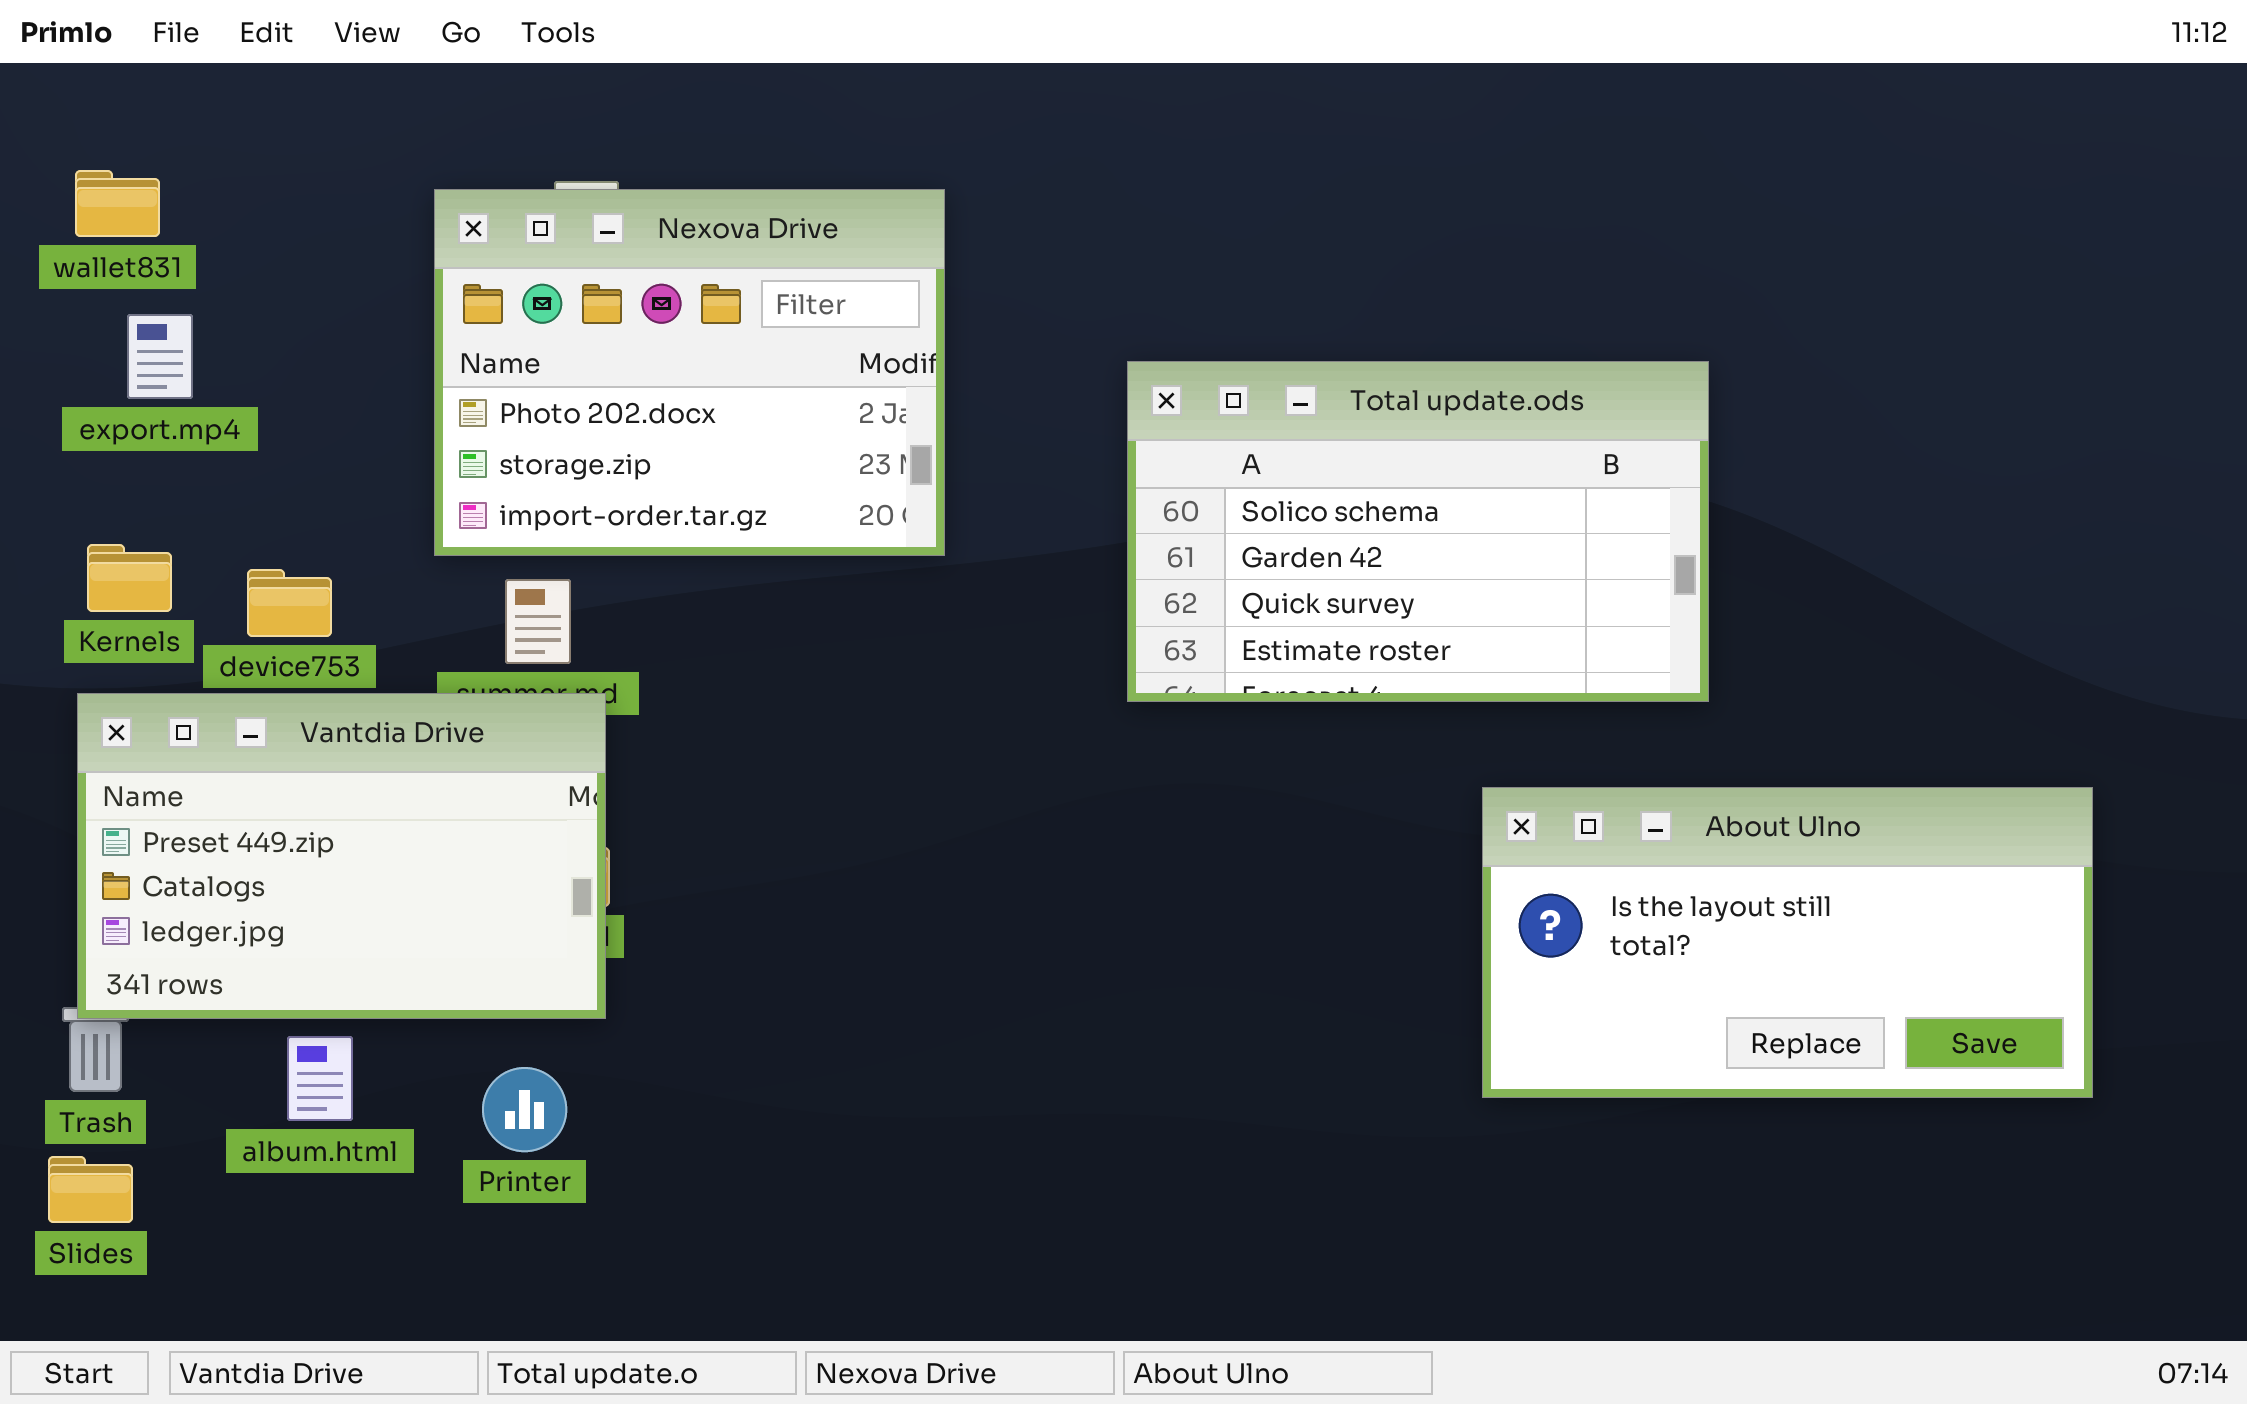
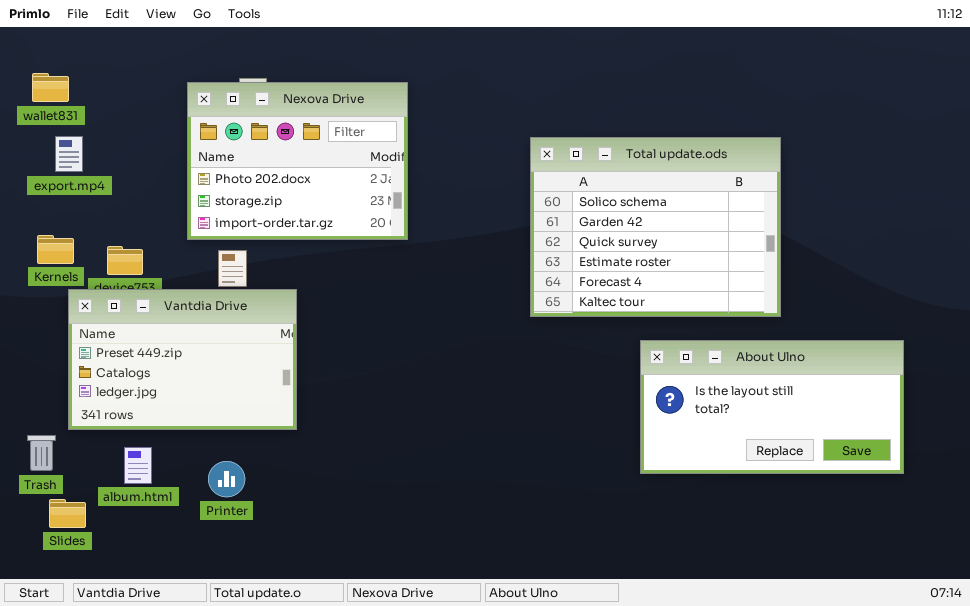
Total update.ods: [1127,361,1709,702] -> [530,137,781,317], moved, resized
Vantdia Drive: [77,693,606,1019] -> [68,289,297,430], moved
Slides: [48,1156,133,1223] -> [49,499,86,528], moved

